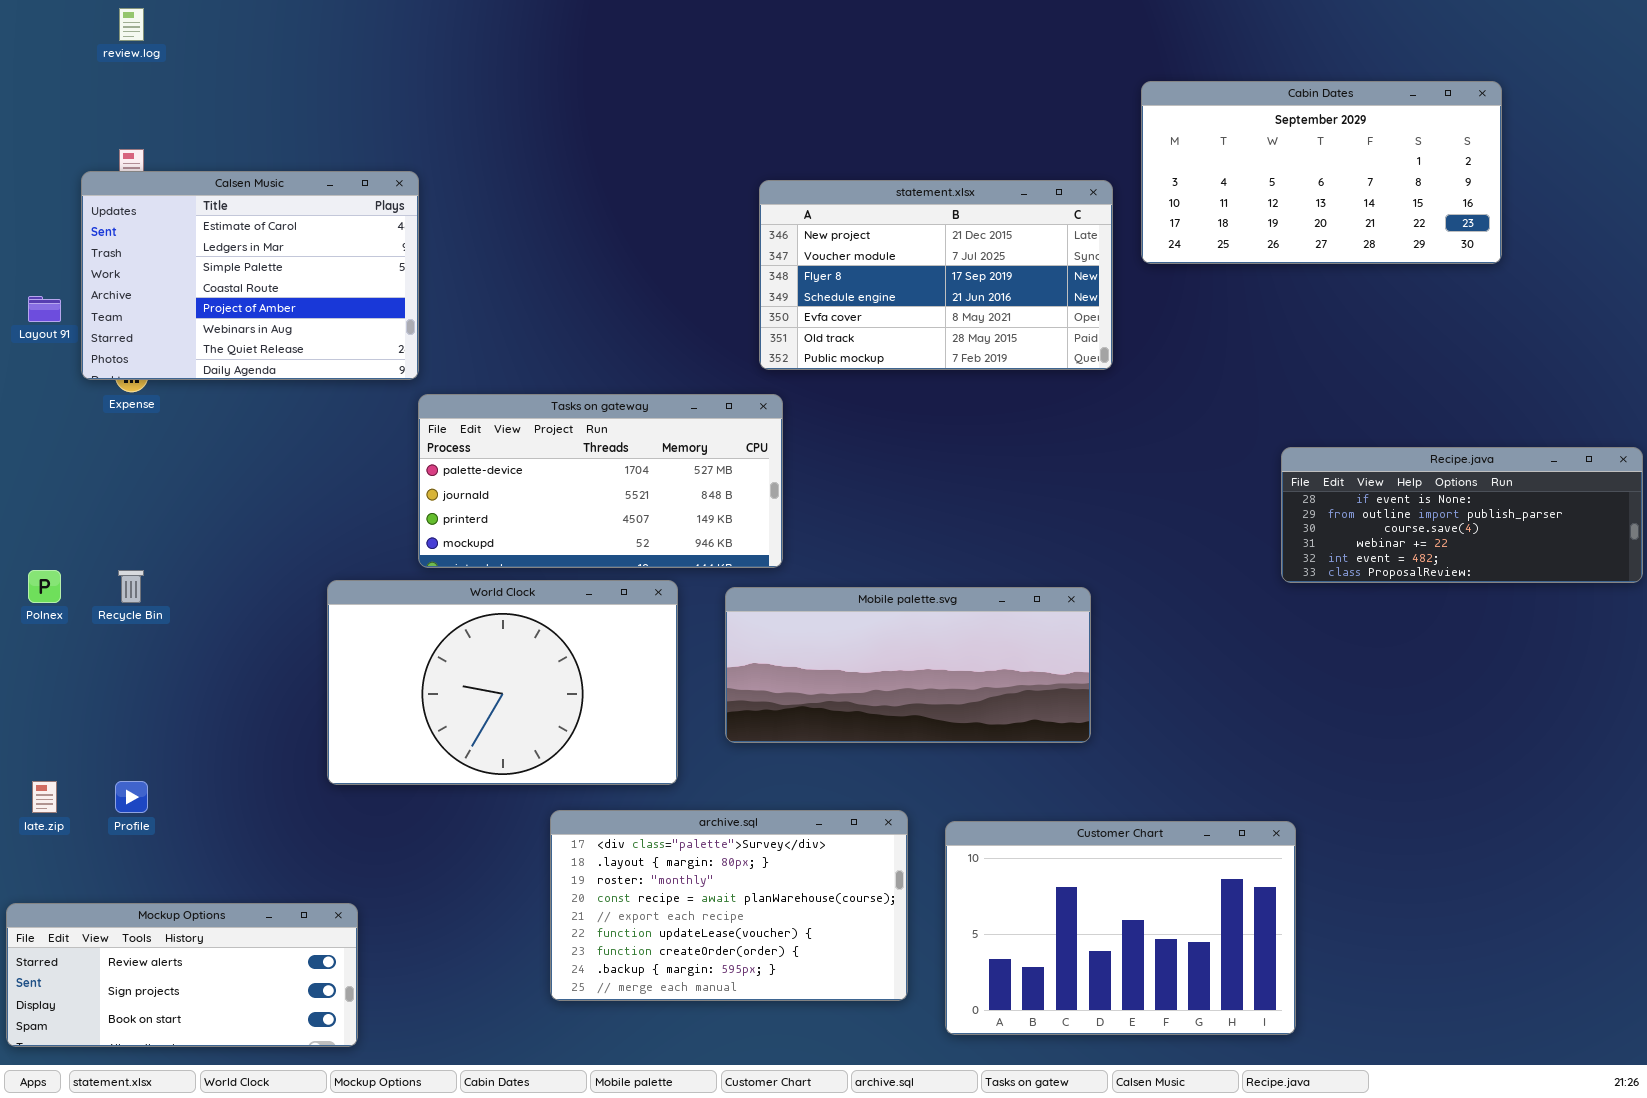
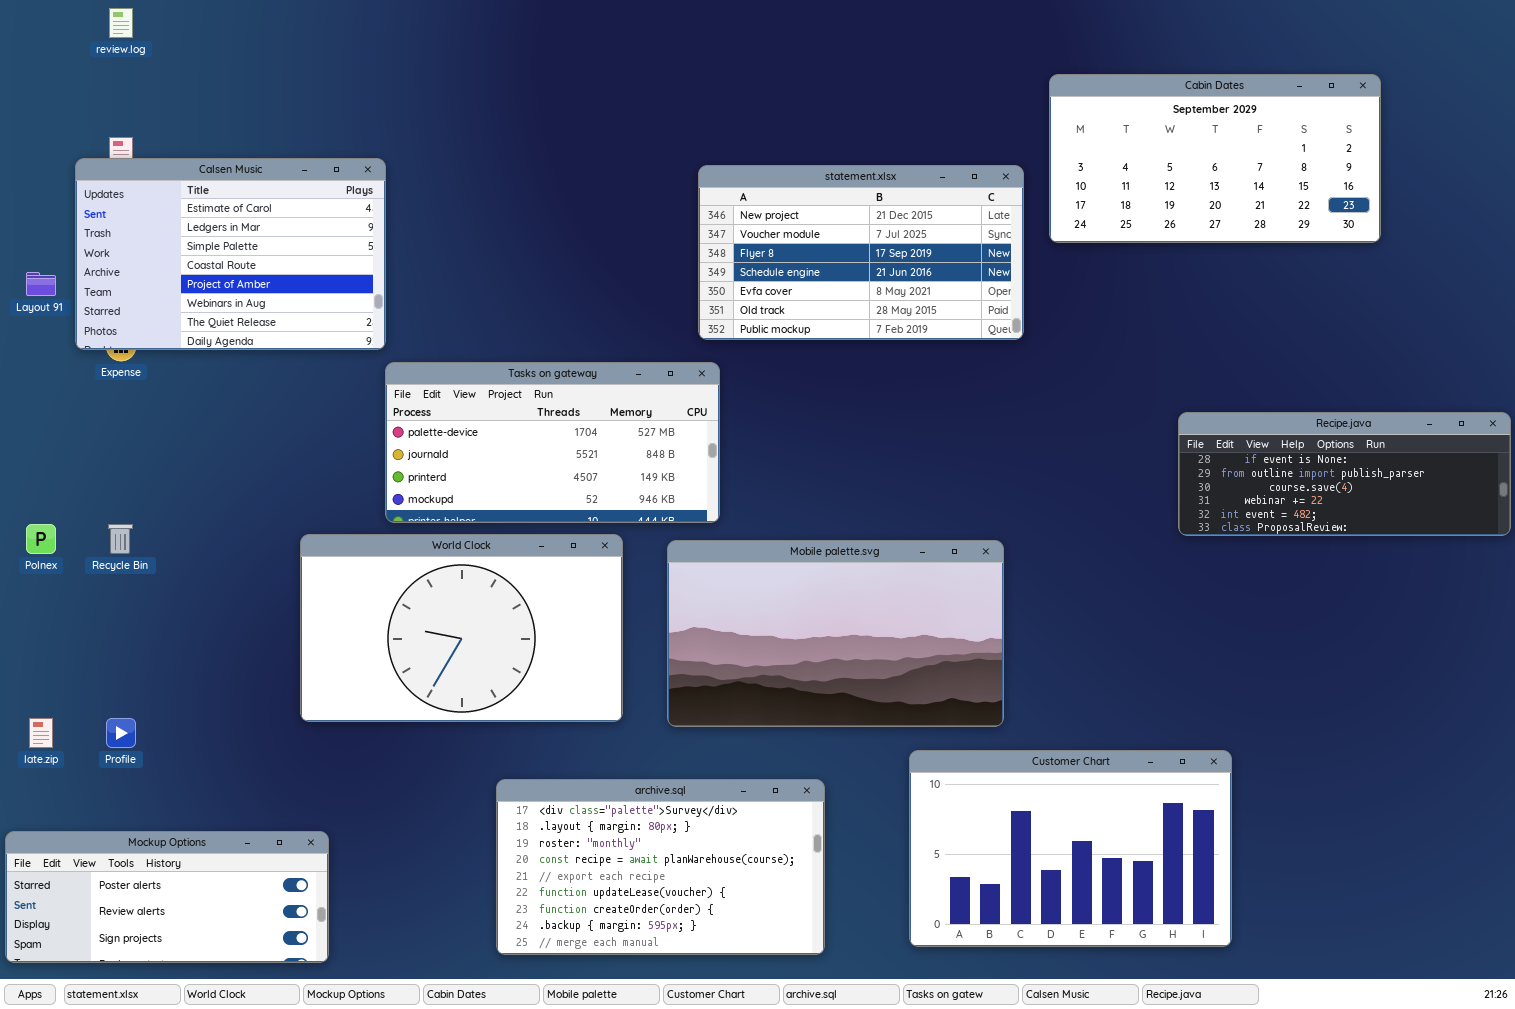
Mobile palette.svg: [725,587,1091,743] -> [667,540,1004,727], resized
archive.sql: [550,810,908,1001] -> [496,779,825,955], moved
Customer Chart: [945,821,1296,1035] -> [909,750,1232,947], moved
Mockup Options: [6,903,358,1047] -> [5,831,329,963], scrolled up 1 row

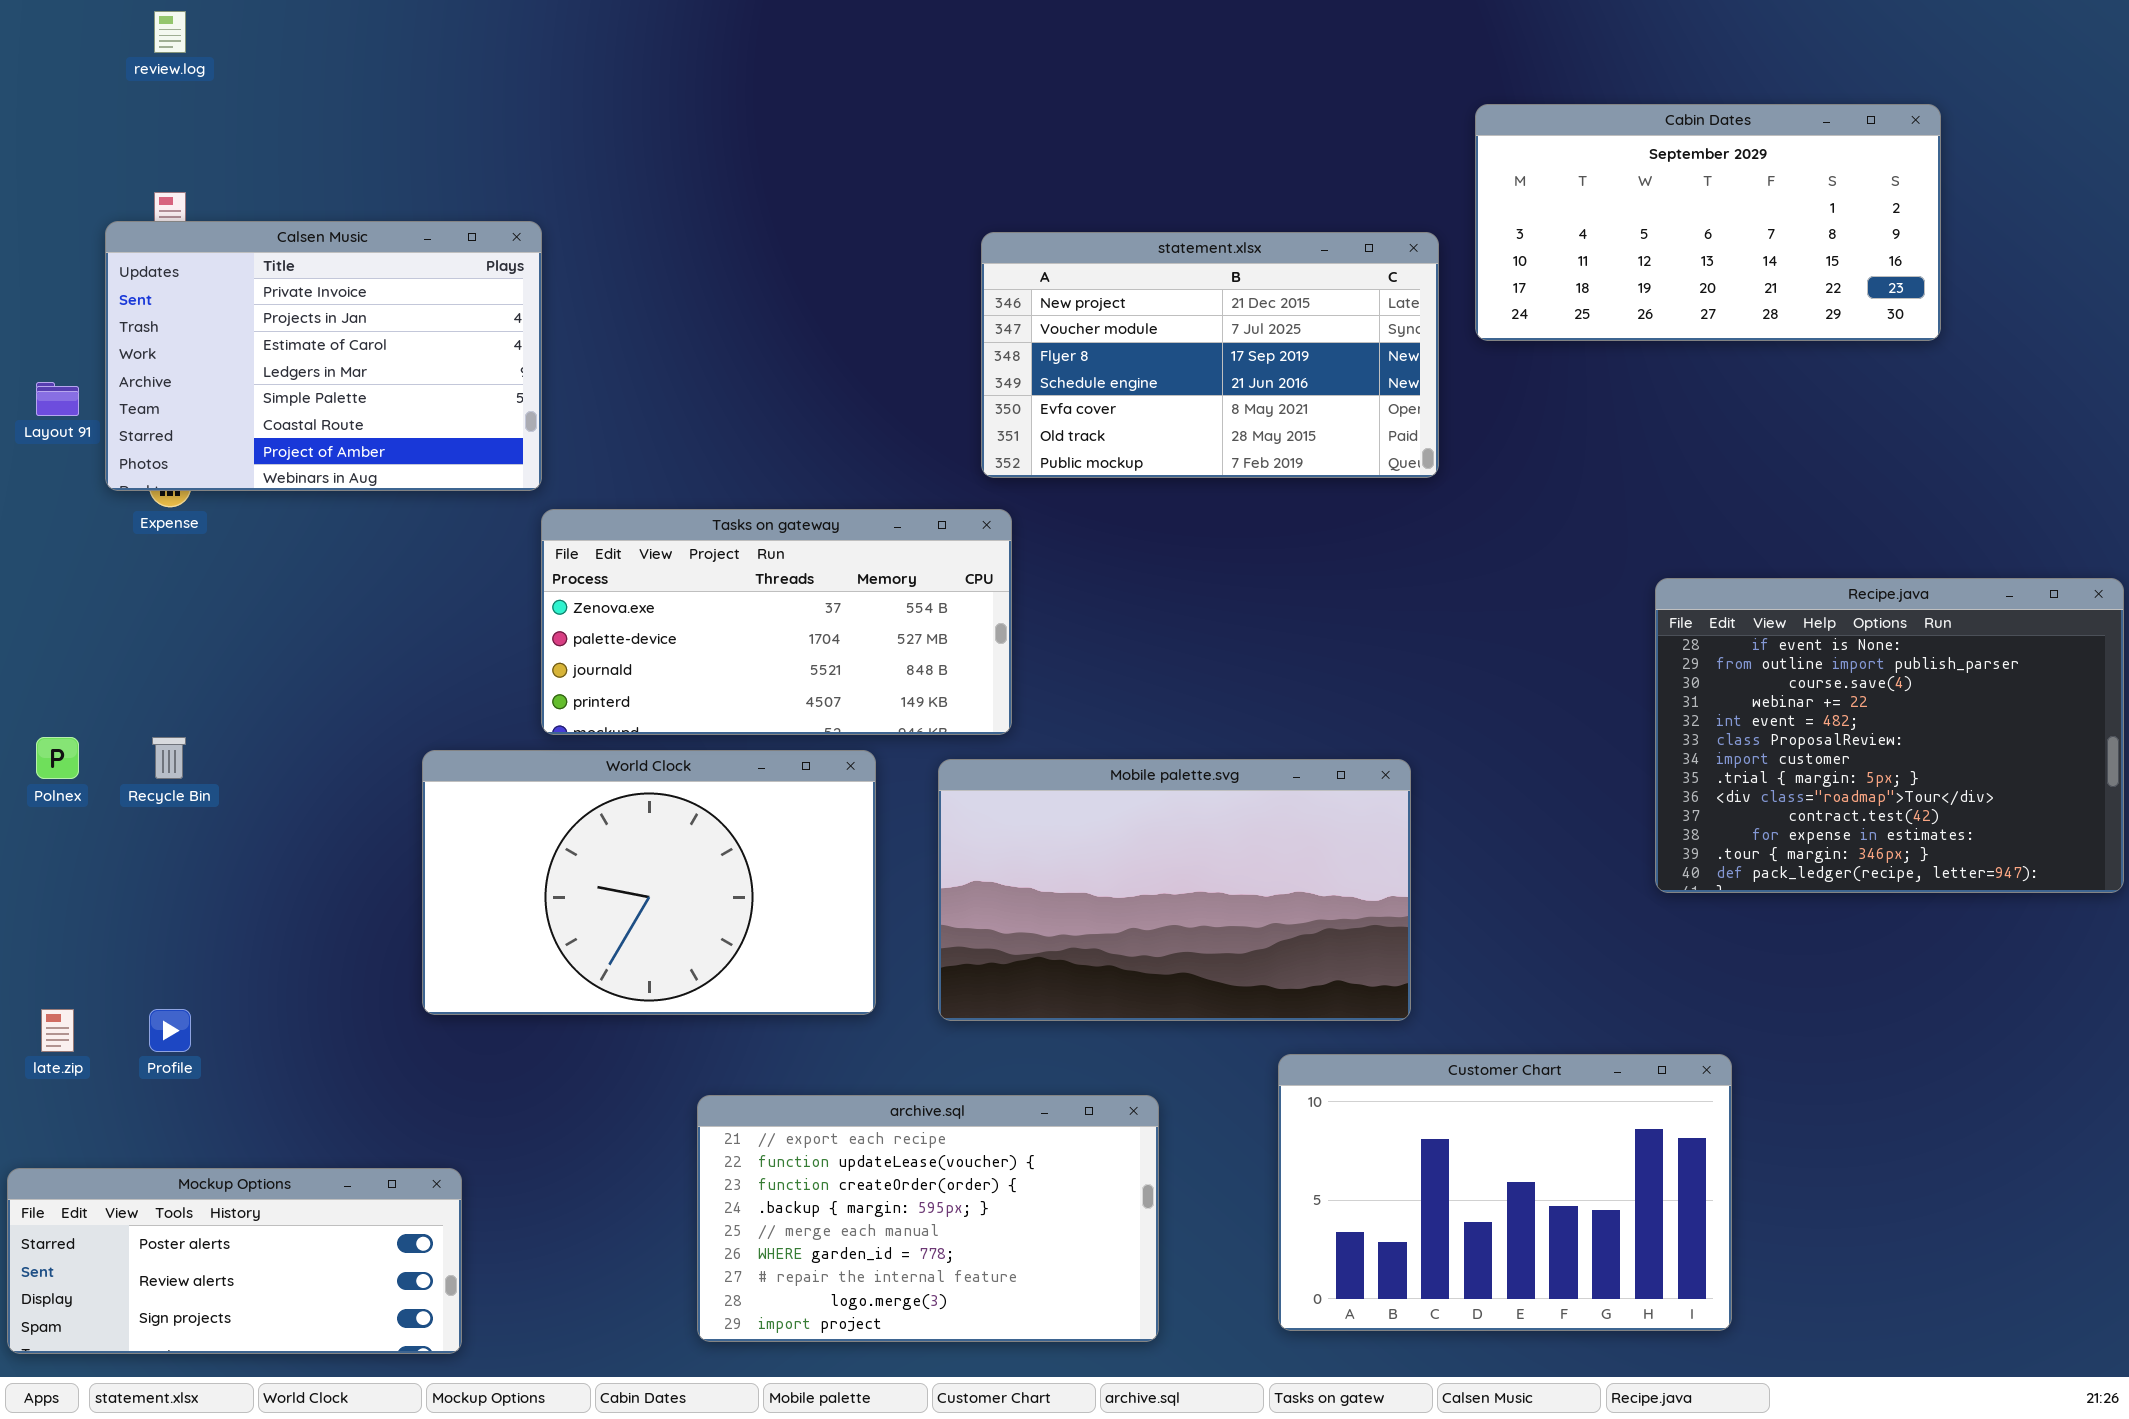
Calsen Music: [75,158,386,350] -> [105,221,542,491], scrolled up 2 rows
Tasks on gateway: [385,362,720,523] -> [541,509,1012,735], scrolled up 1 row
Recipe.java: [1178,412,1511,536] -> [1655,578,2124,893], resized
archive.sql: [496,779,825,955] -> [697,1095,1159,1342], scrolled down 4 rows

